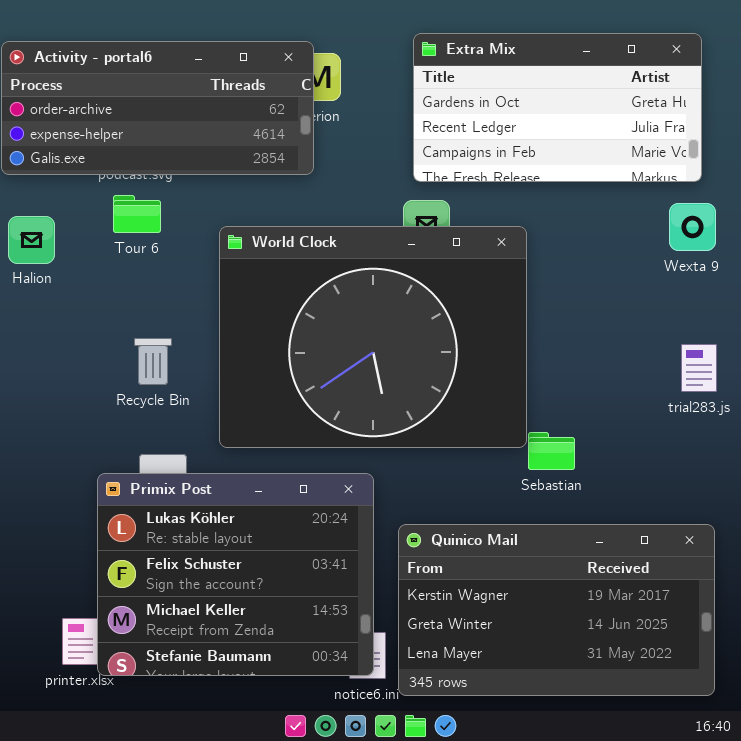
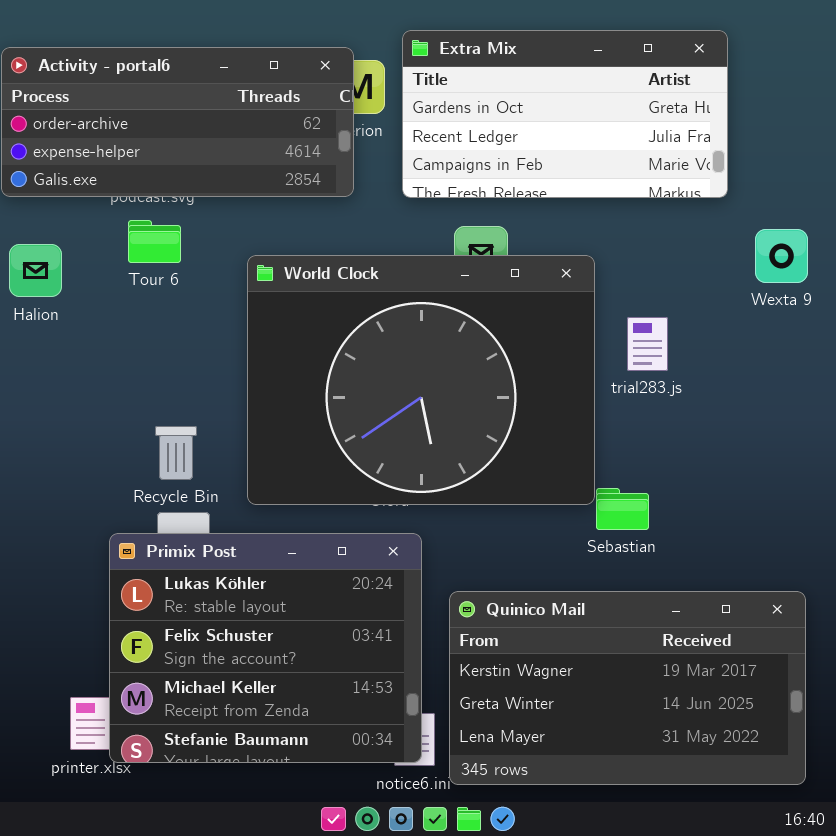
Extra Mix: [413,33,702,182] -> [402,30,728,198], moved
Recycle Bin: [134,338,172,385] -> [155,426,197,480], moved
trial283.js: [681,344,717,392] -> [627,317,668,371], moved

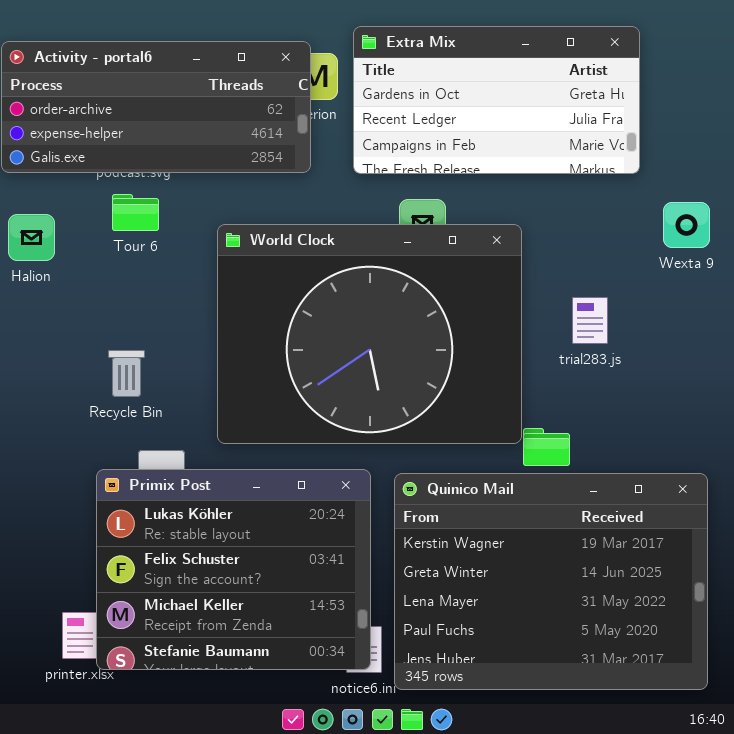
trial283.js: [627,317,668,371] -> [572,297,608,344], moved
Recycle Bin: [155,426,197,480] -> [108,350,145,397], moved
Quinico Mail: [449,591,806,785] -> [394,473,708,690], resized

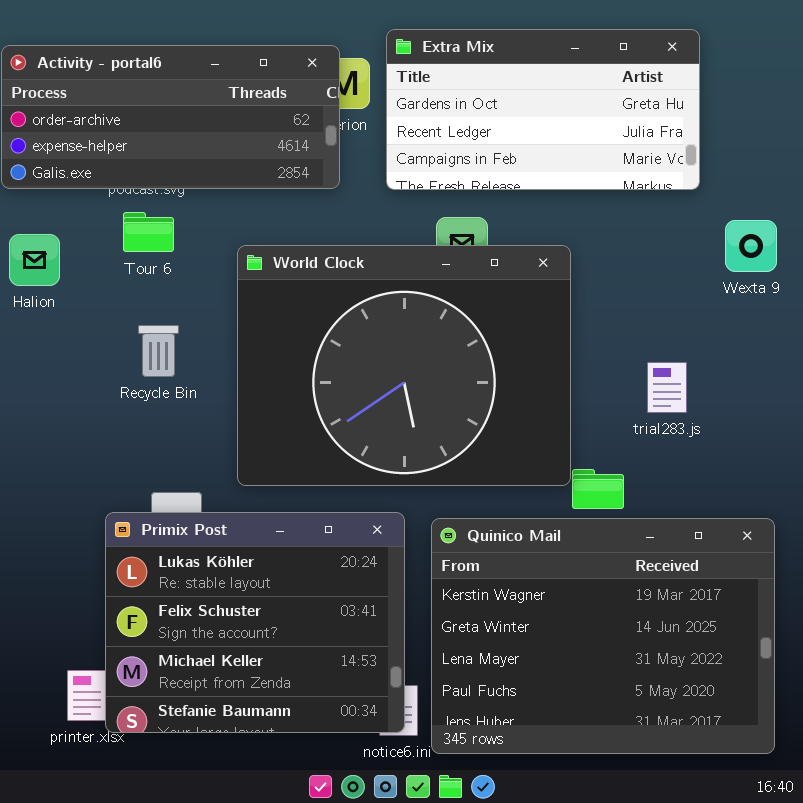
trial283.js: [572,297,608,344] -> [647,362,687,413], moved
Recycle Bin: [108,350,145,397] -> [138,325,179,377], moved

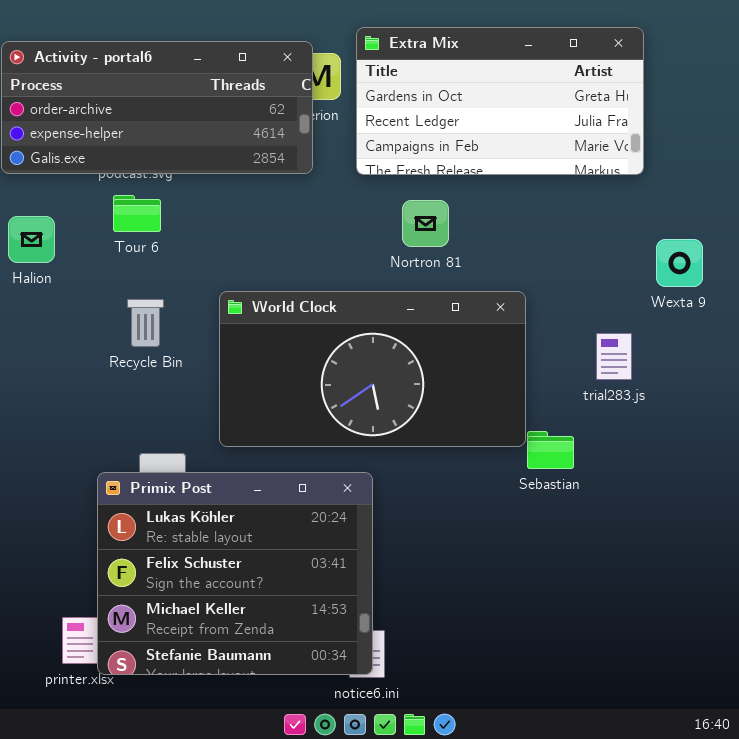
Wexta 9: [725,220,777,272] -> [656,239,703,287], moved
World Clock: [237,245,571,486] -> [219,291,526,447], resized
Quinico Mail: [431,518,775,754] -> none, closed

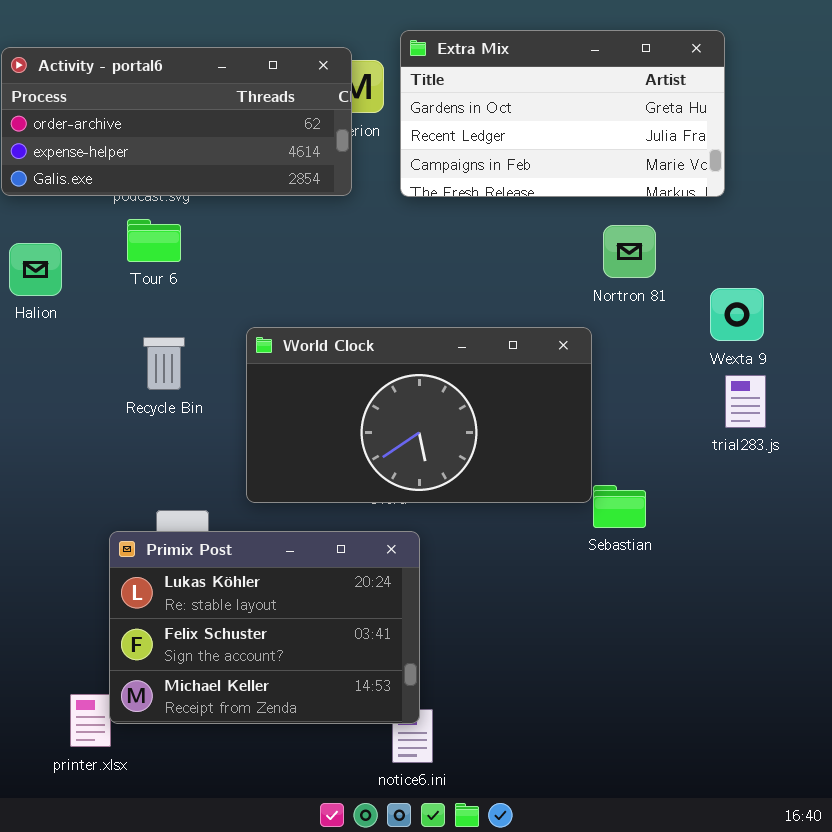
Nortron 81: [402,200,449,247] -> [603,225,656,278], moved
Wexta 9: [656,239,703,287] -> [710,288,764,341], moved
trial283.js: [596,333,632,380] -> [725,375,766,428], moved
Primix Post: [97,472,373,675] -> [109,531,420,724], resized

